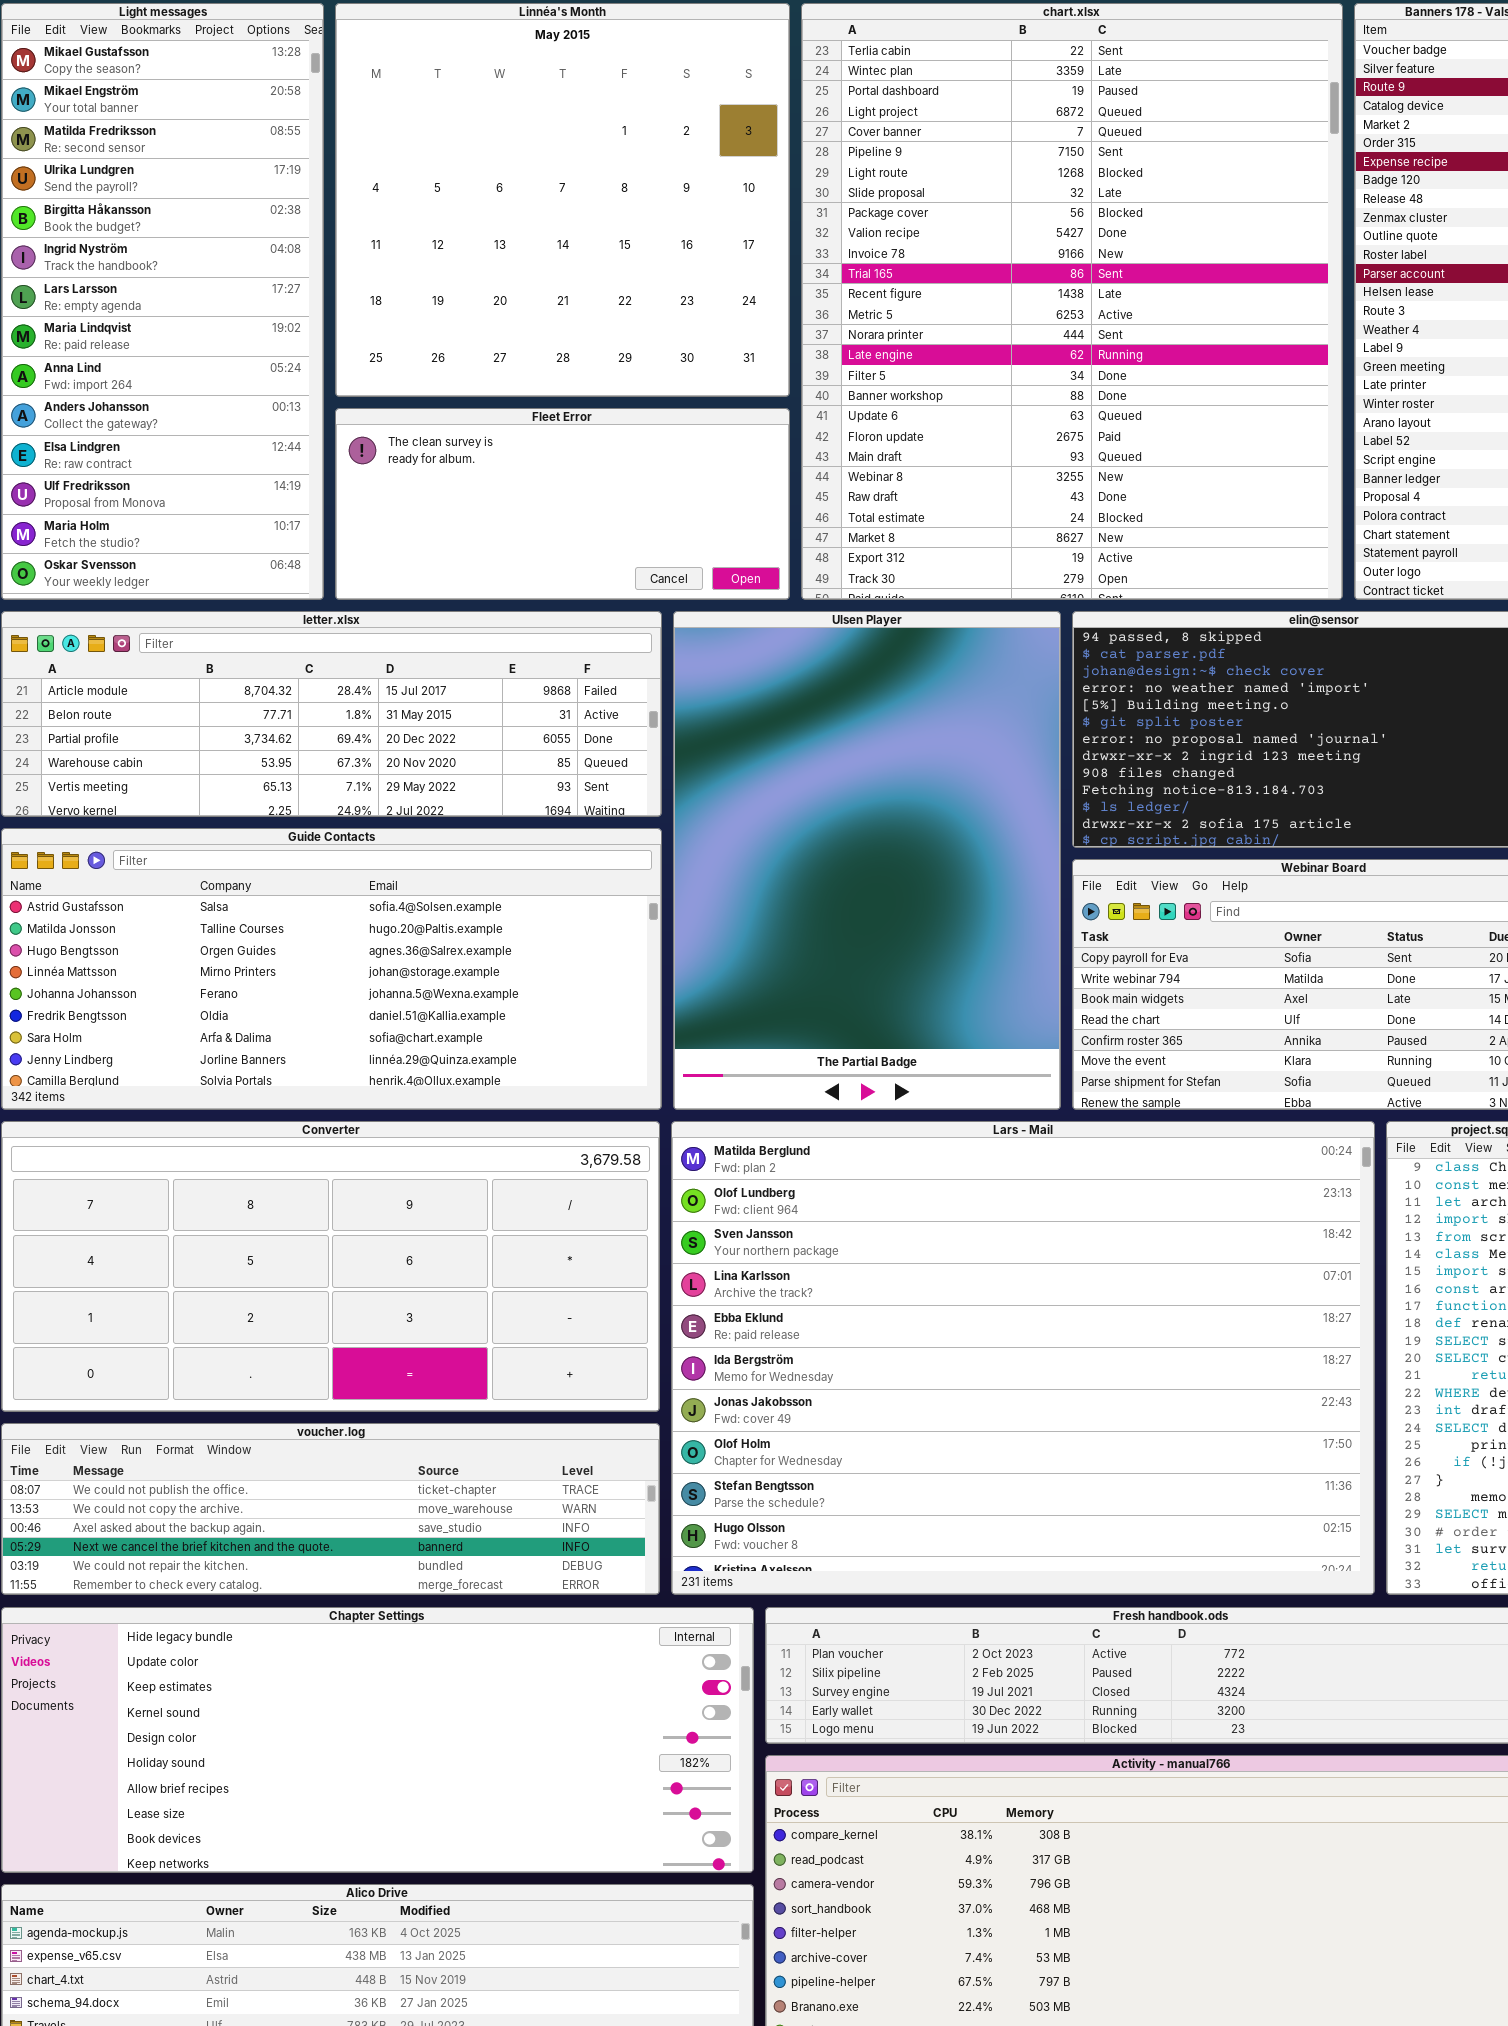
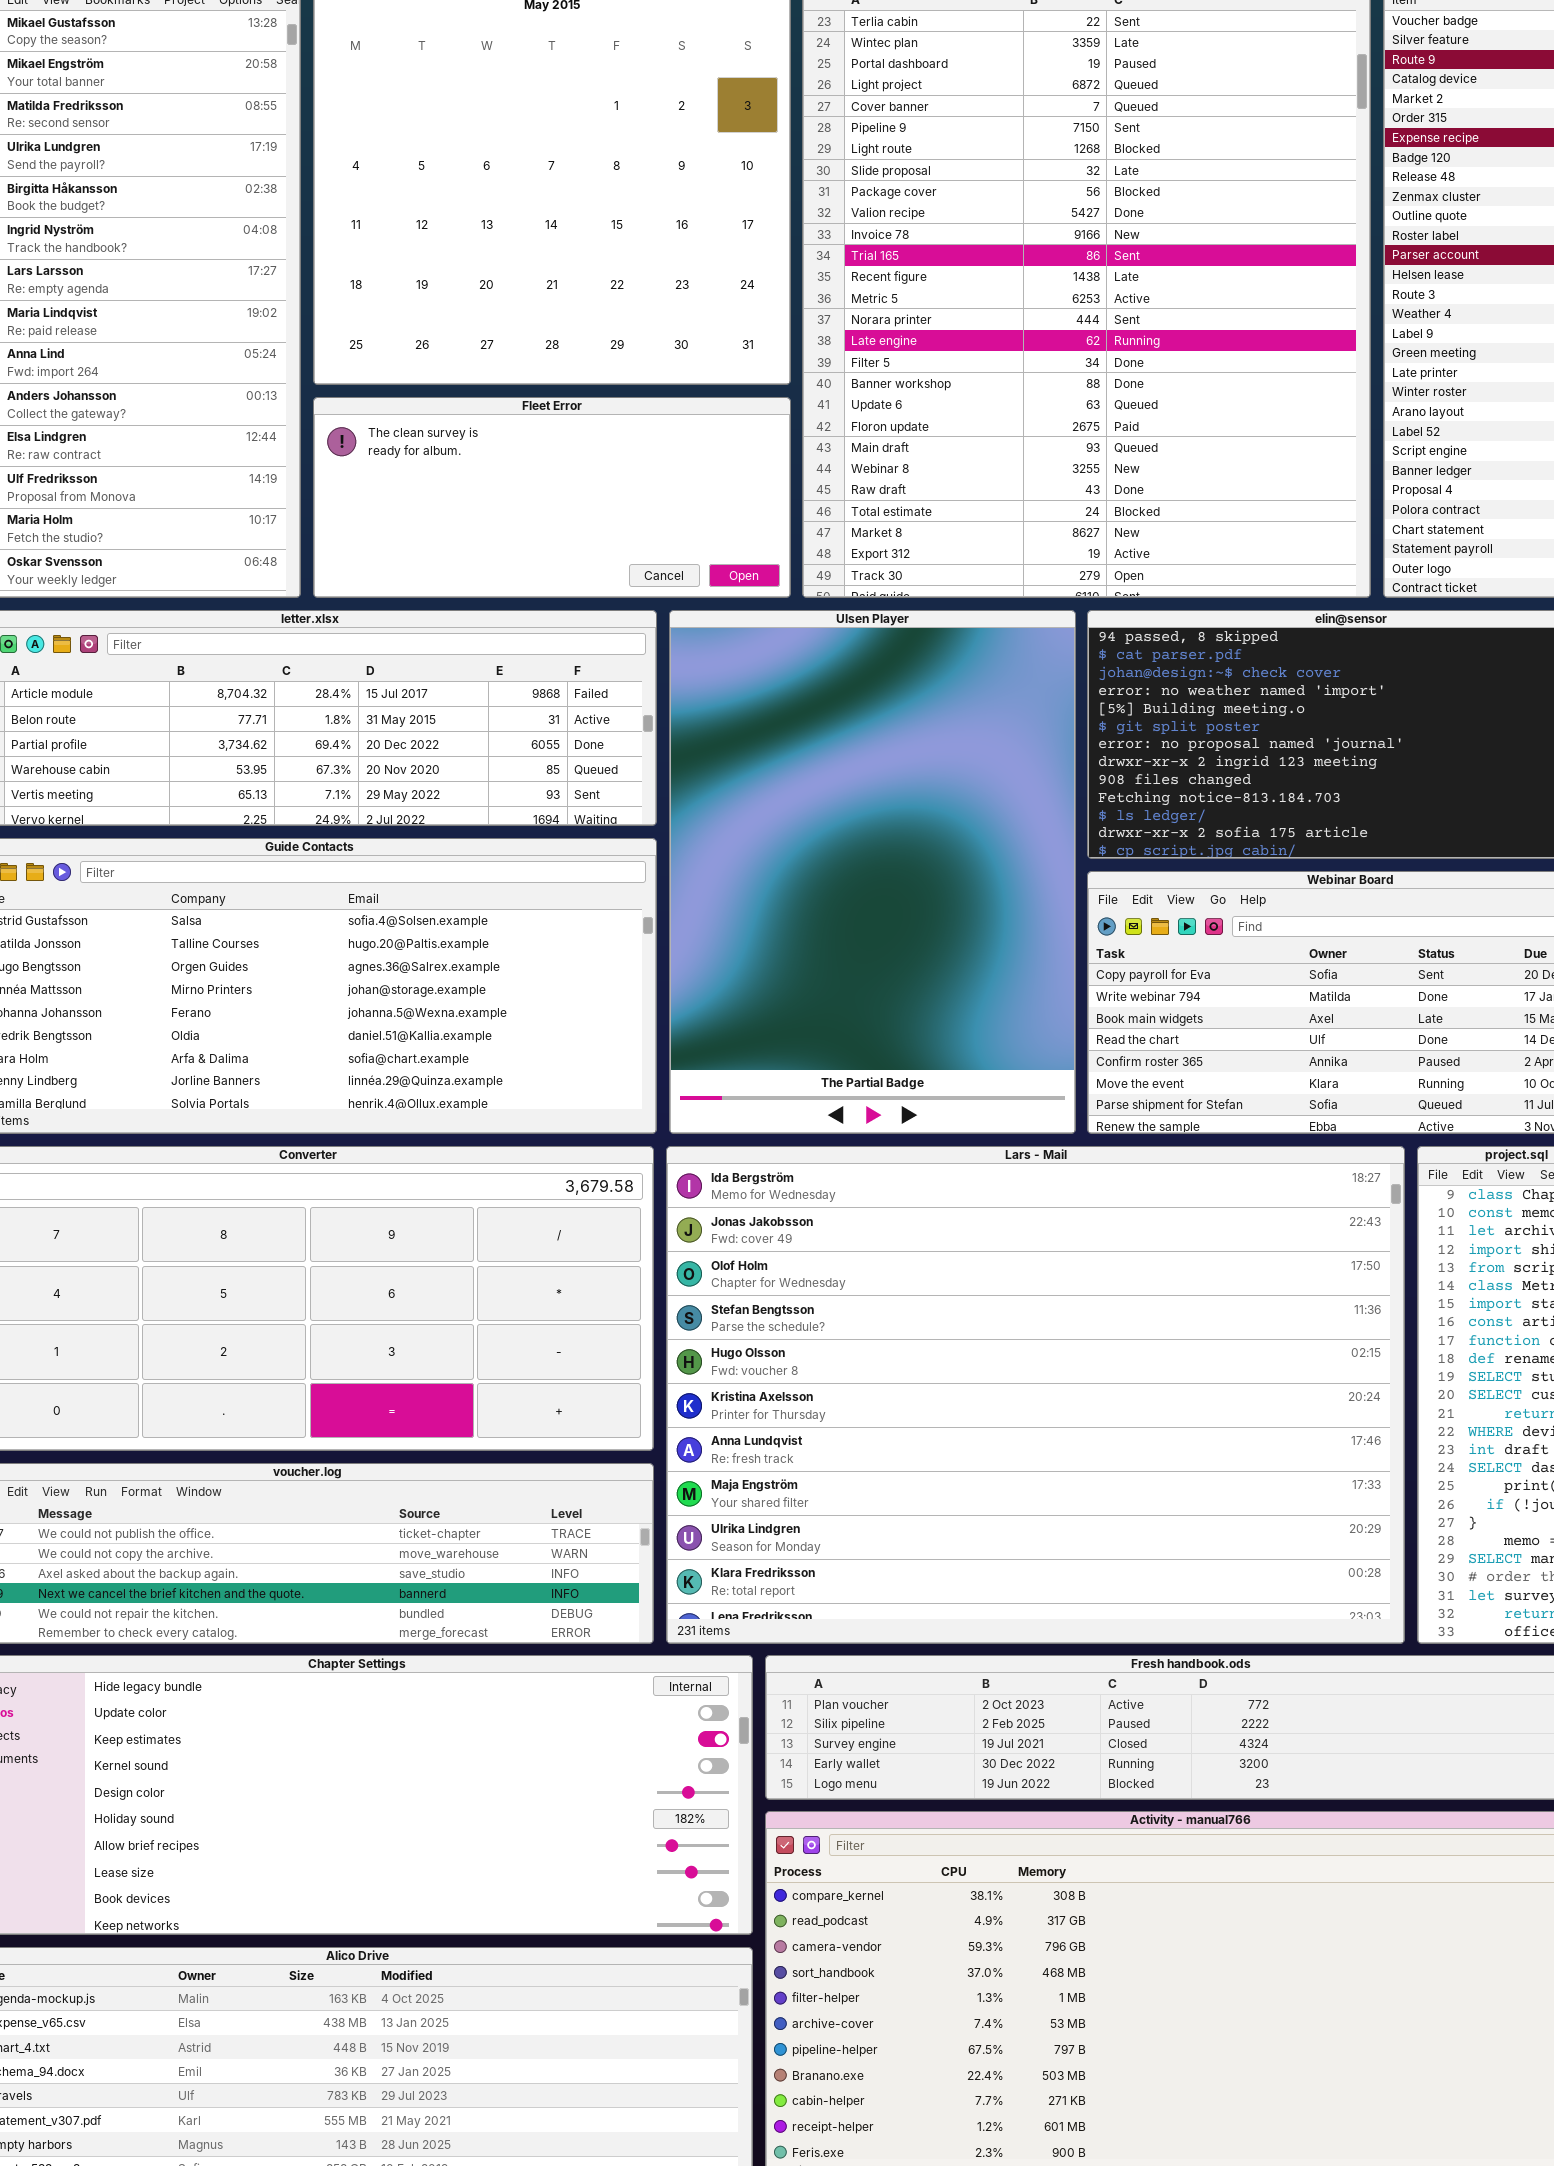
Lars - Mail: [671,1121,1375,1595] -> [666,1146,1405,1644], scrolled down 5 rows

